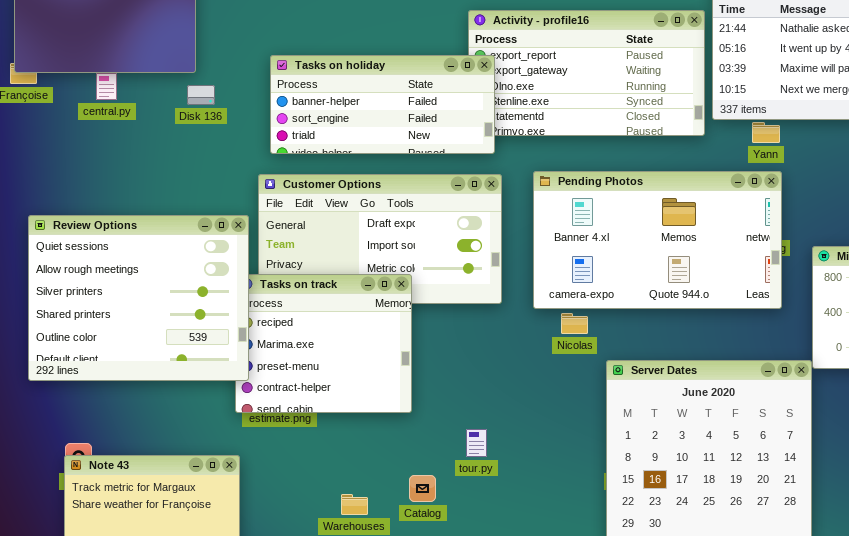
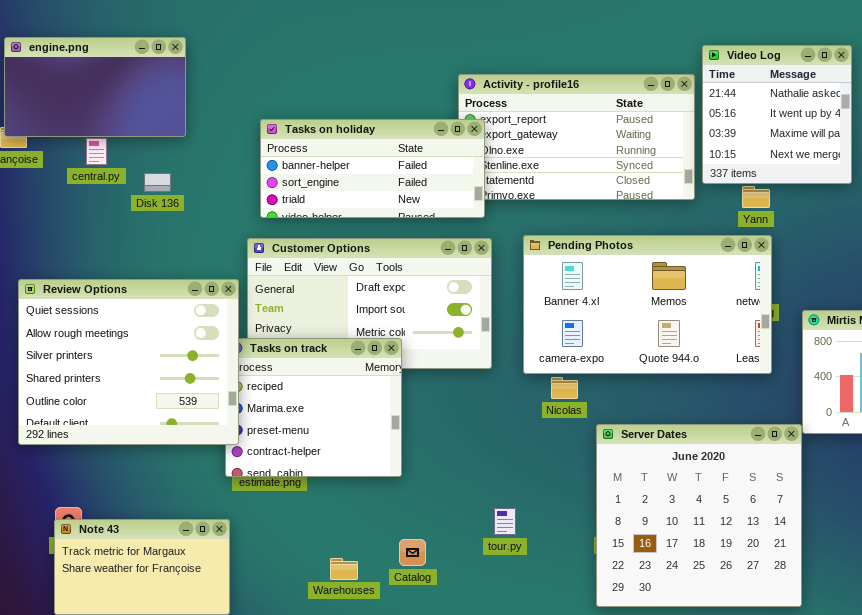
Disk 136: [187,85,215,105] -> [144,173,171,192], moved
tour.py: [466,429,487,457] -> [494,508,516,535], moved

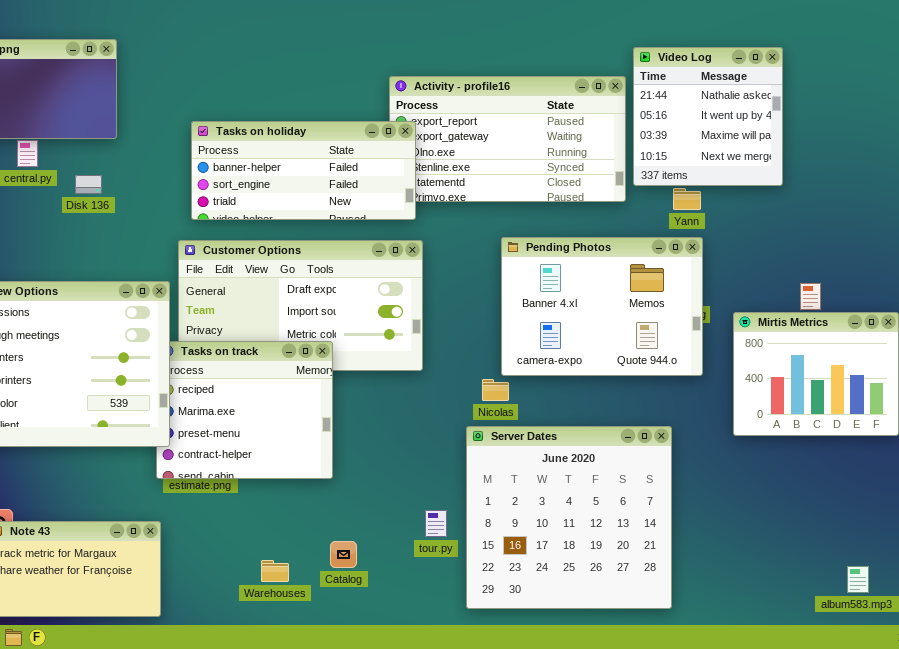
Pending Photos: [523,235,772,374] -> [501,237,703,376], resized
Server Dates: [596,424,802,607] -> [466,426,672,609], moved

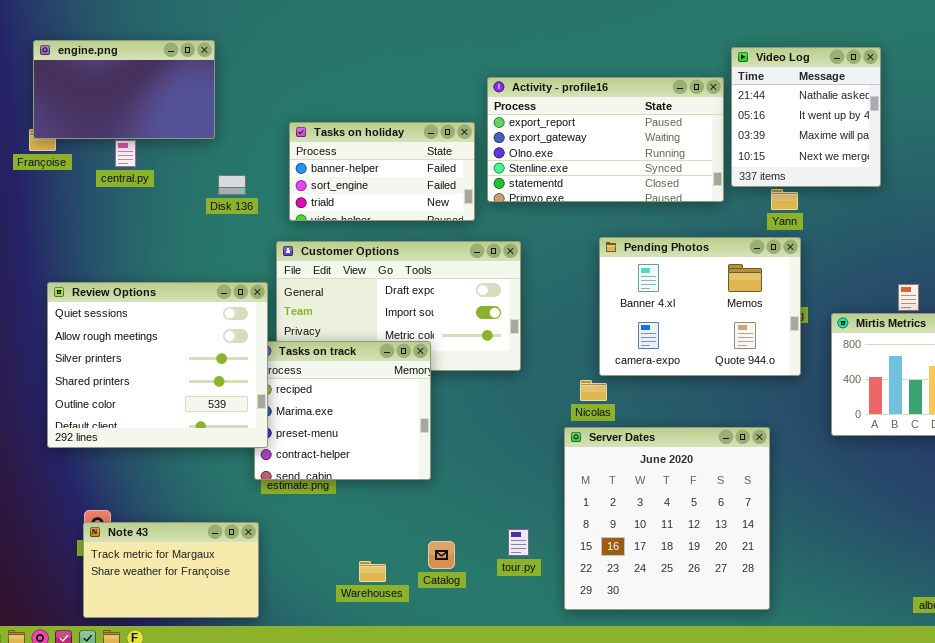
Tasks on holiday: [191,121,416,220] -> [289,122,475,221], resized
Disk 136: [75,175,102,194] -> [218,175,246,195], moved
tour.py: [425,510,447,537] -> [508,529,529,556], moved

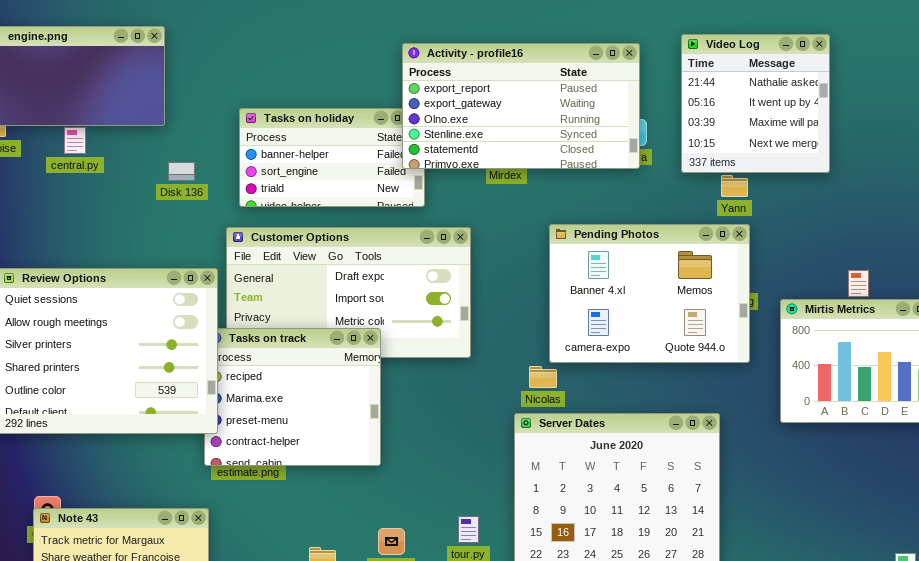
Activity - profile16: [487,77,724,202] -> [402,43,640,169], moved

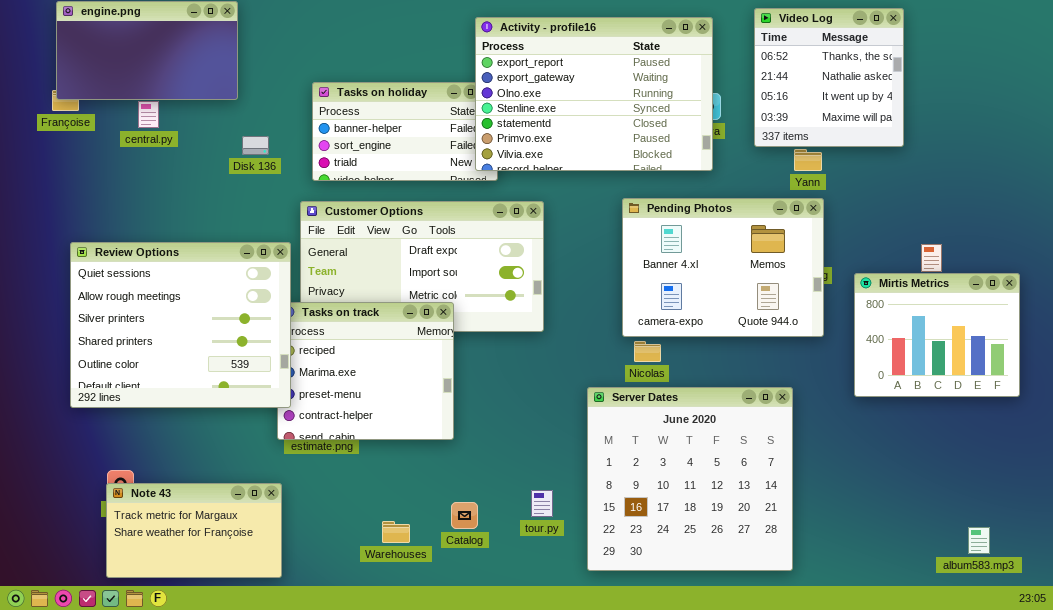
Video Log: [681,34,830,173] -> [754,8,904,147], scrolled up 1 row
Activity - profile16: [402,43,640,169] -> [475,17,713,171], resized
Nicolas: [529,366,557,388] -> [634,341,661,362], moved

